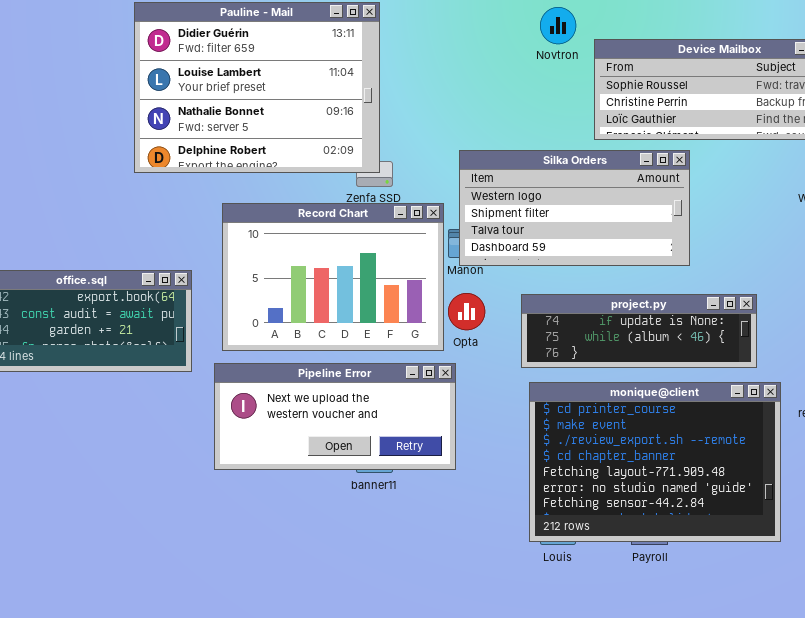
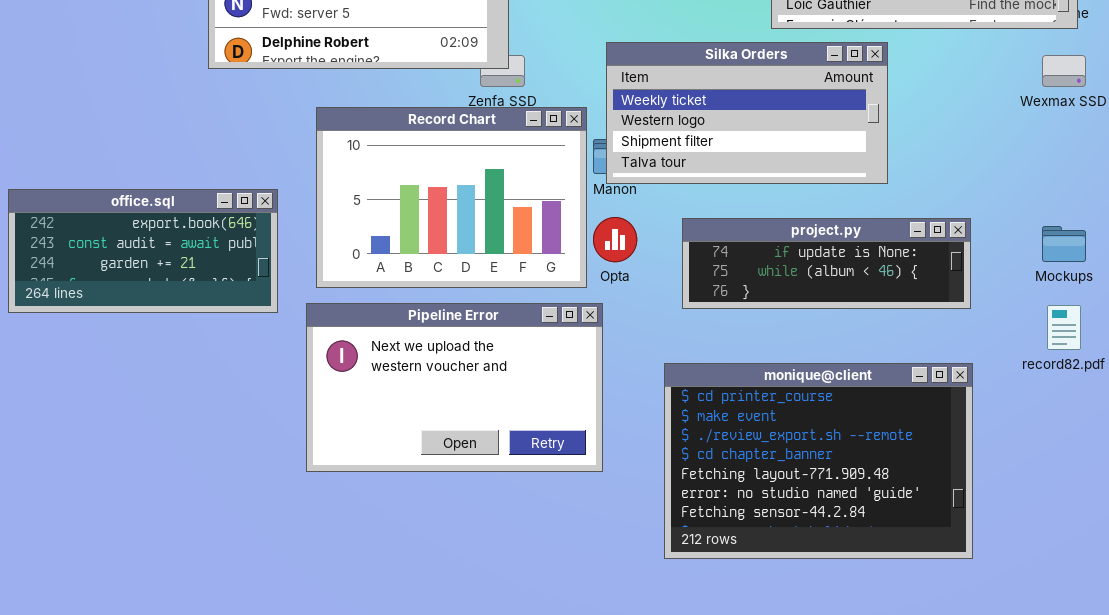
Silka Orders: [459,150,690,266] -> [606,42,888,184], scrolled up 1 row
Pipeline Error: [214,363,456,470] -> [306,303,603,472], resized
monique@client: [529,382,781,542] -> [664,363,973,559], moved

